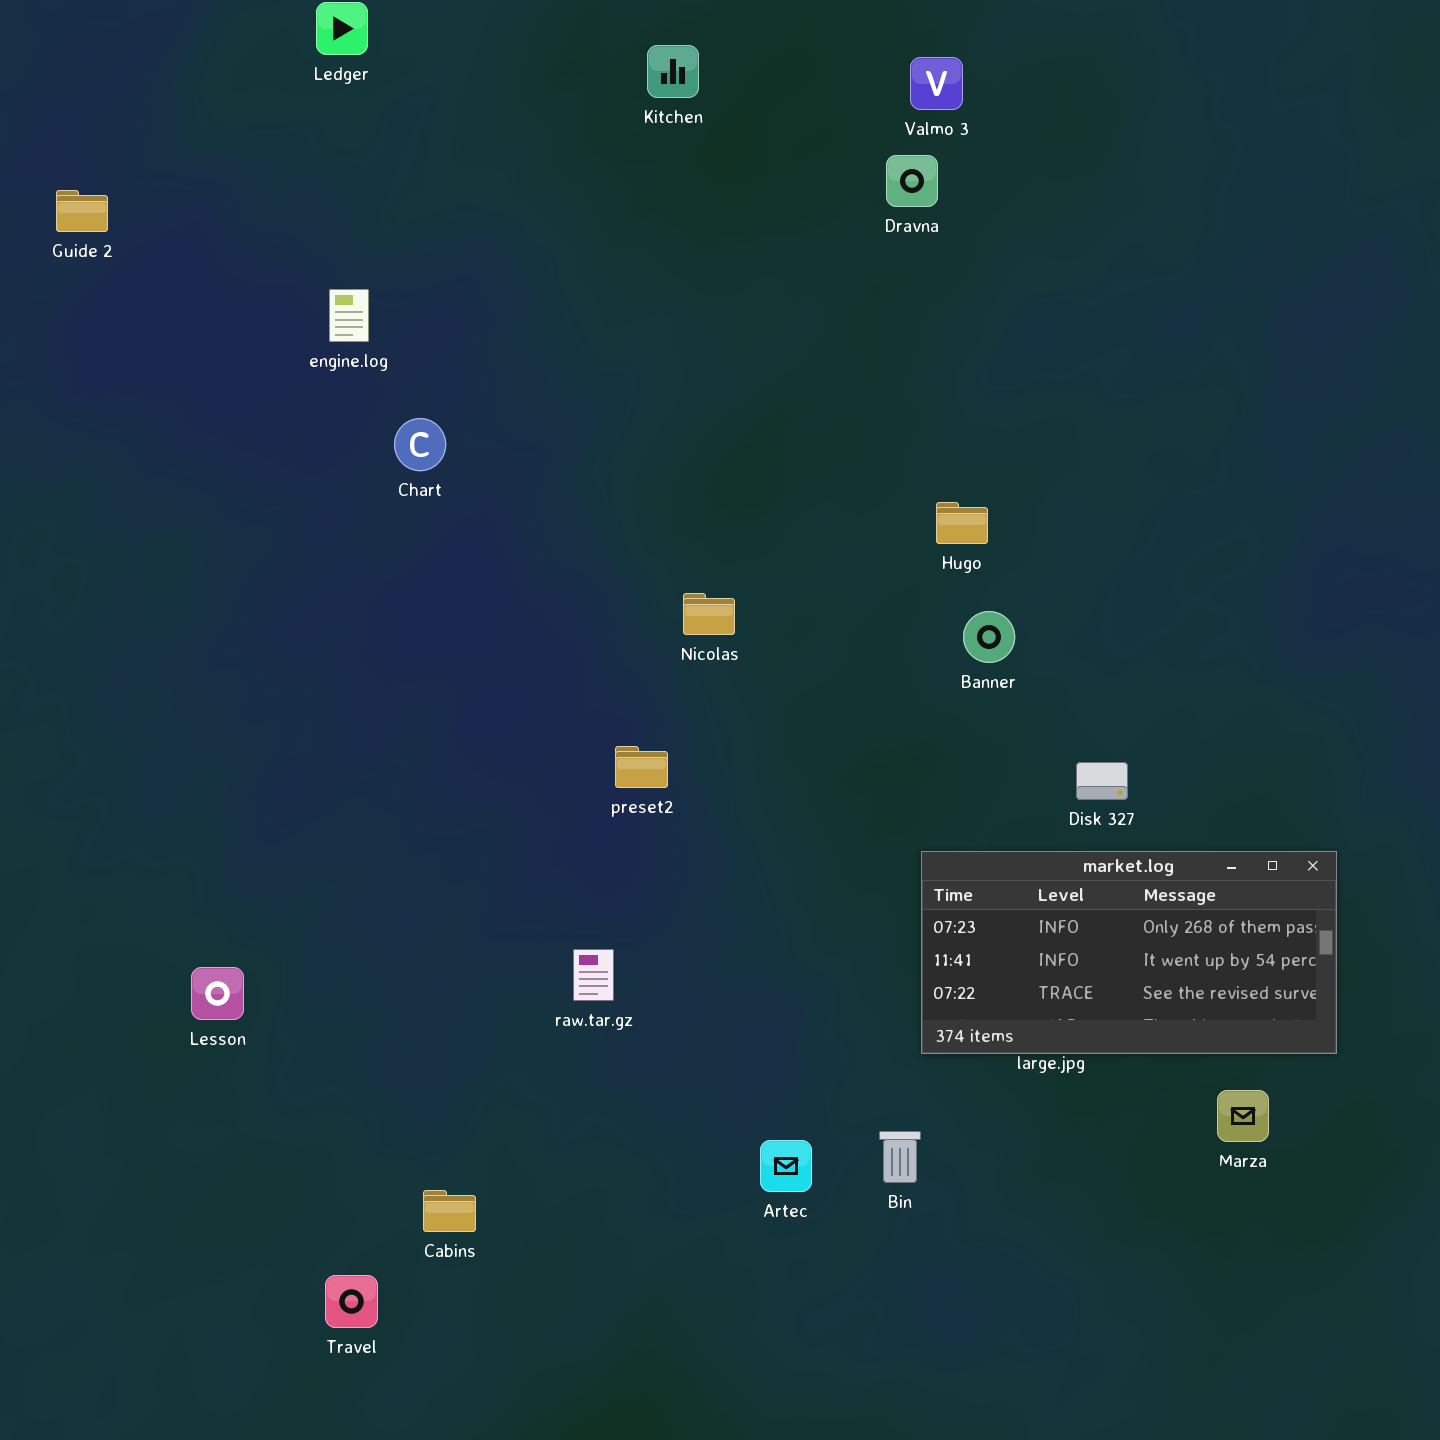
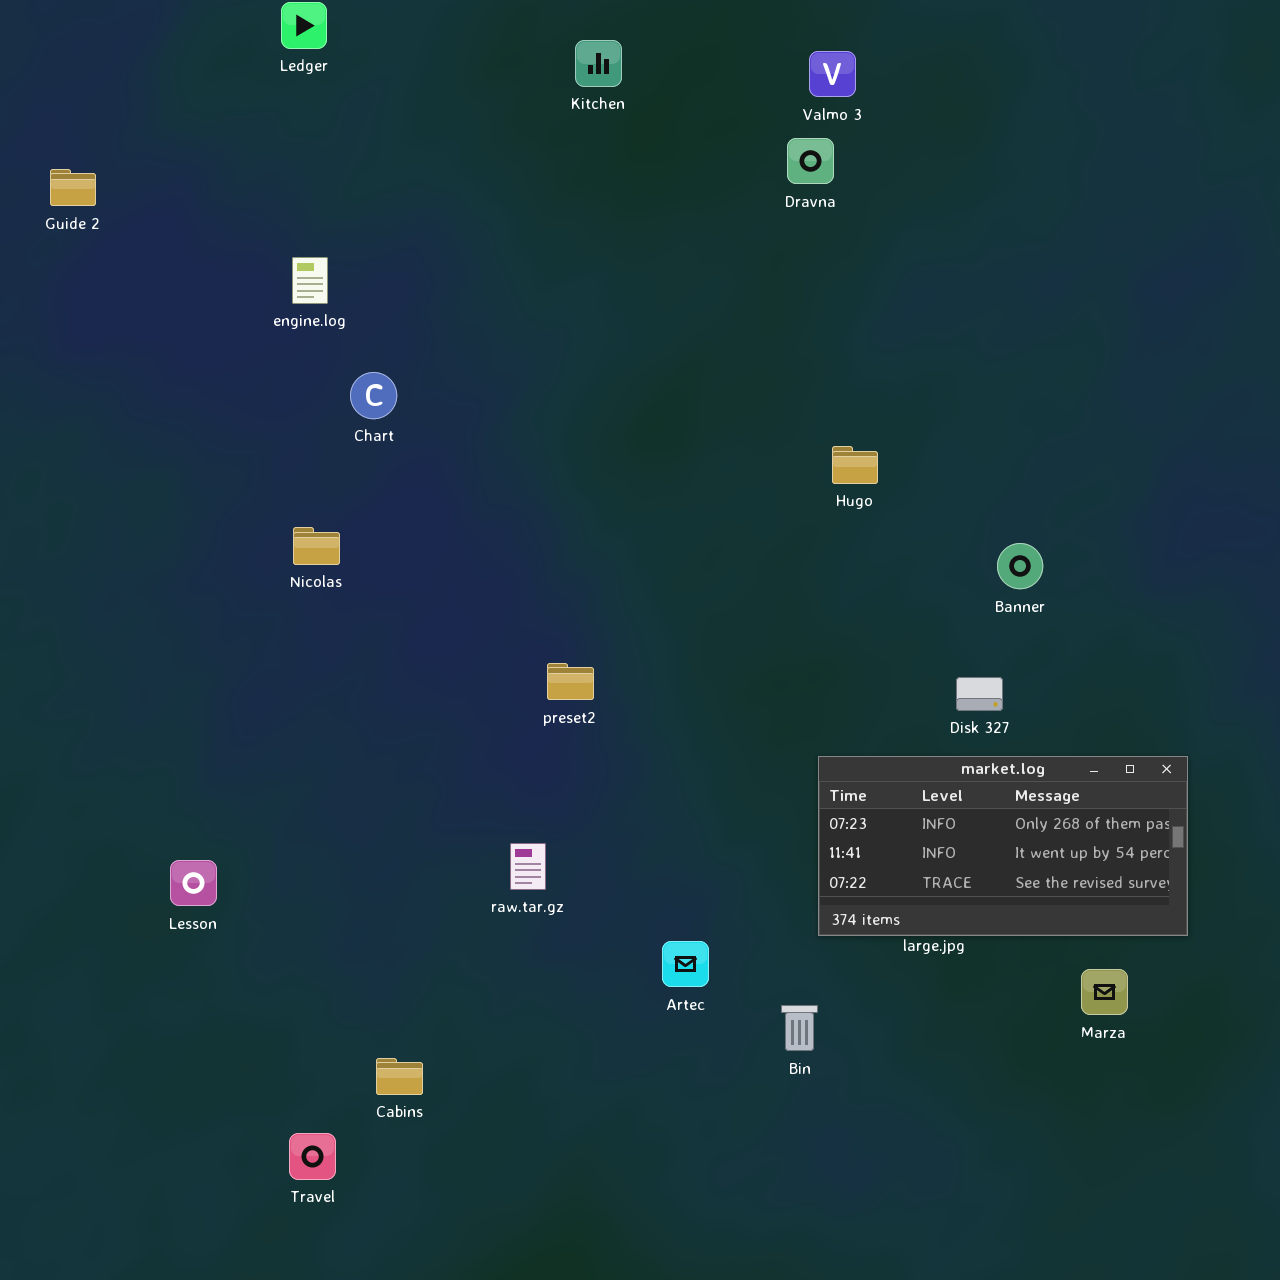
Nicolas: [683,593,735,635] -> [293,527,340,565], moved
Banner: [963,611,1015,663] -> [997,543,1043,589], moved
Artec: [760,1140,812,1192] -> [662,941,709,987], moved

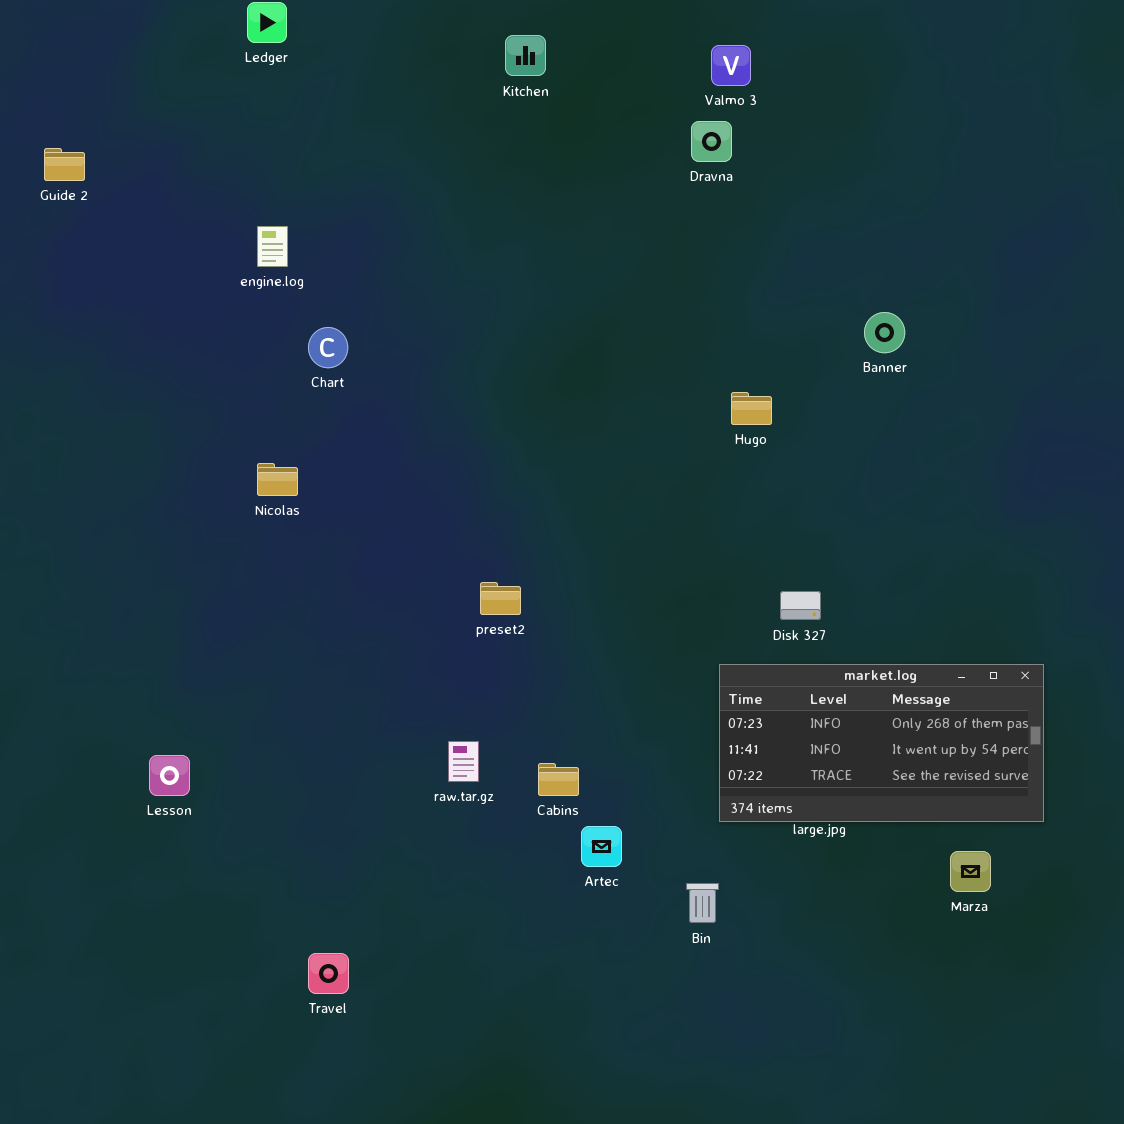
Banner: [997,543,1043,589] -> [864,312,905,353], moved
Disk 327: [956,677,1003,711] -> [780,591,821,620], moved
Cabins: [376,1058,423,1095] -> [538,763,579,796], moved
Travel: [289,1133,336,1180] -> [308,953,349,994], moved

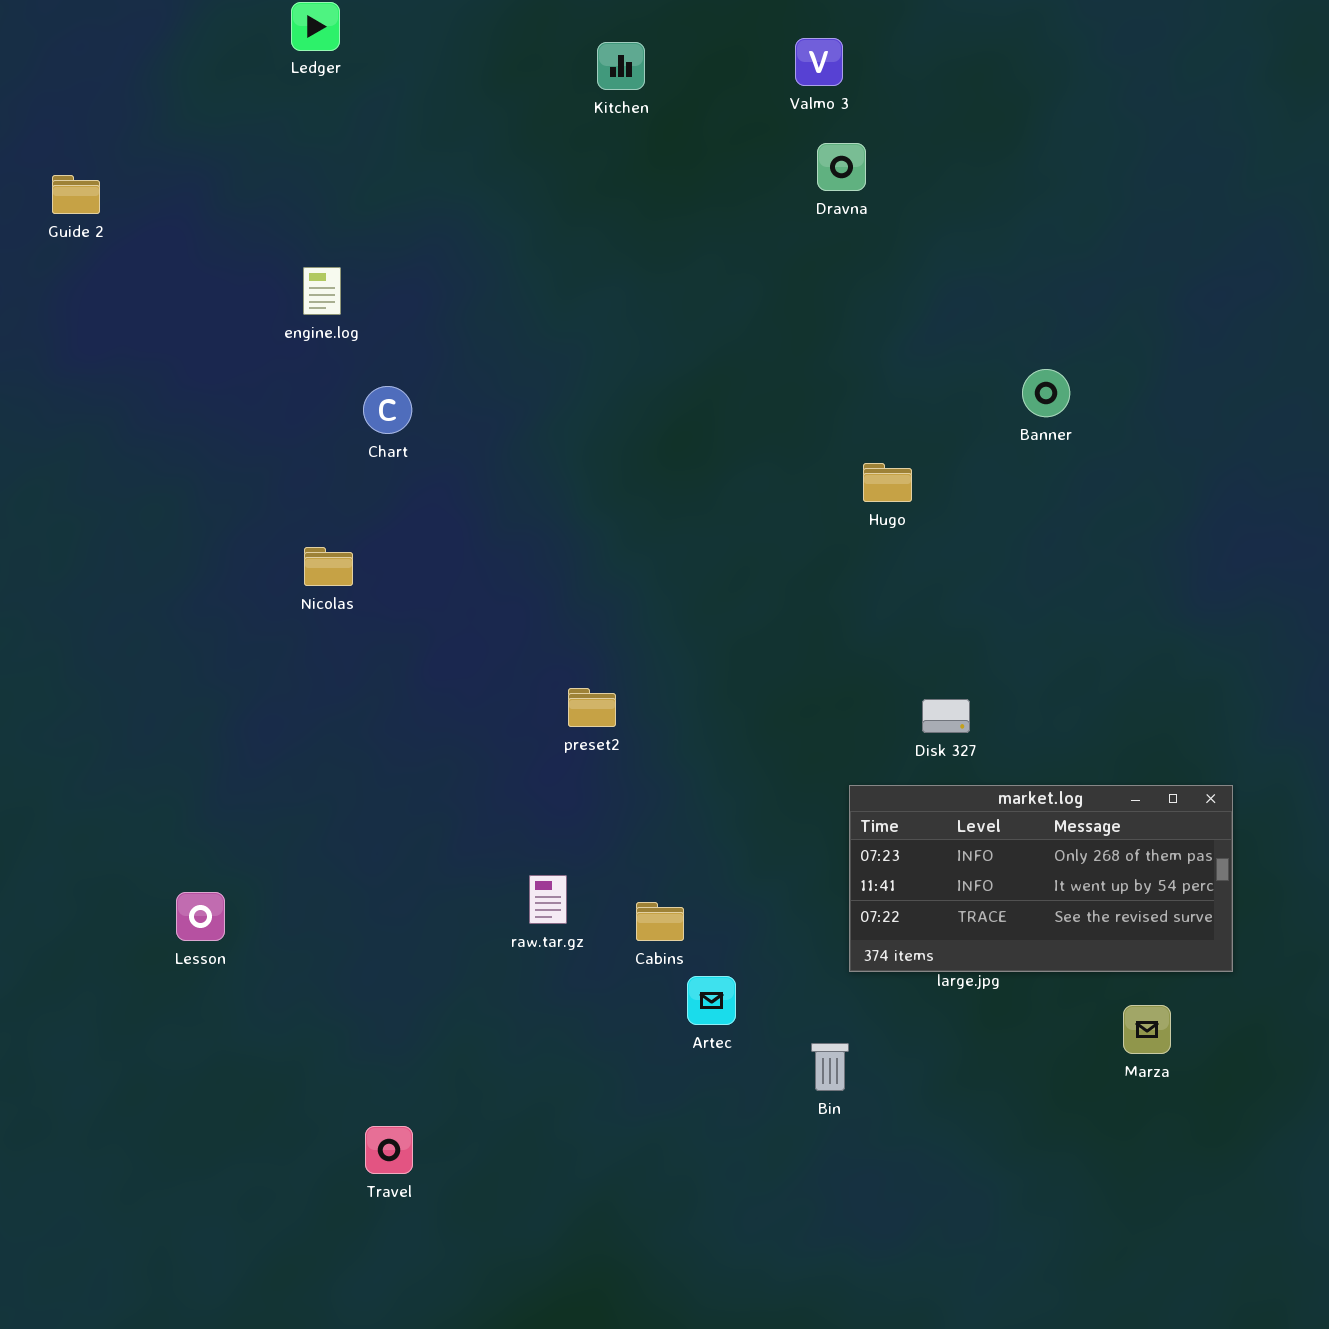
Valmo 3: [711,45,751,86] -> [795,38,843,86], moved

